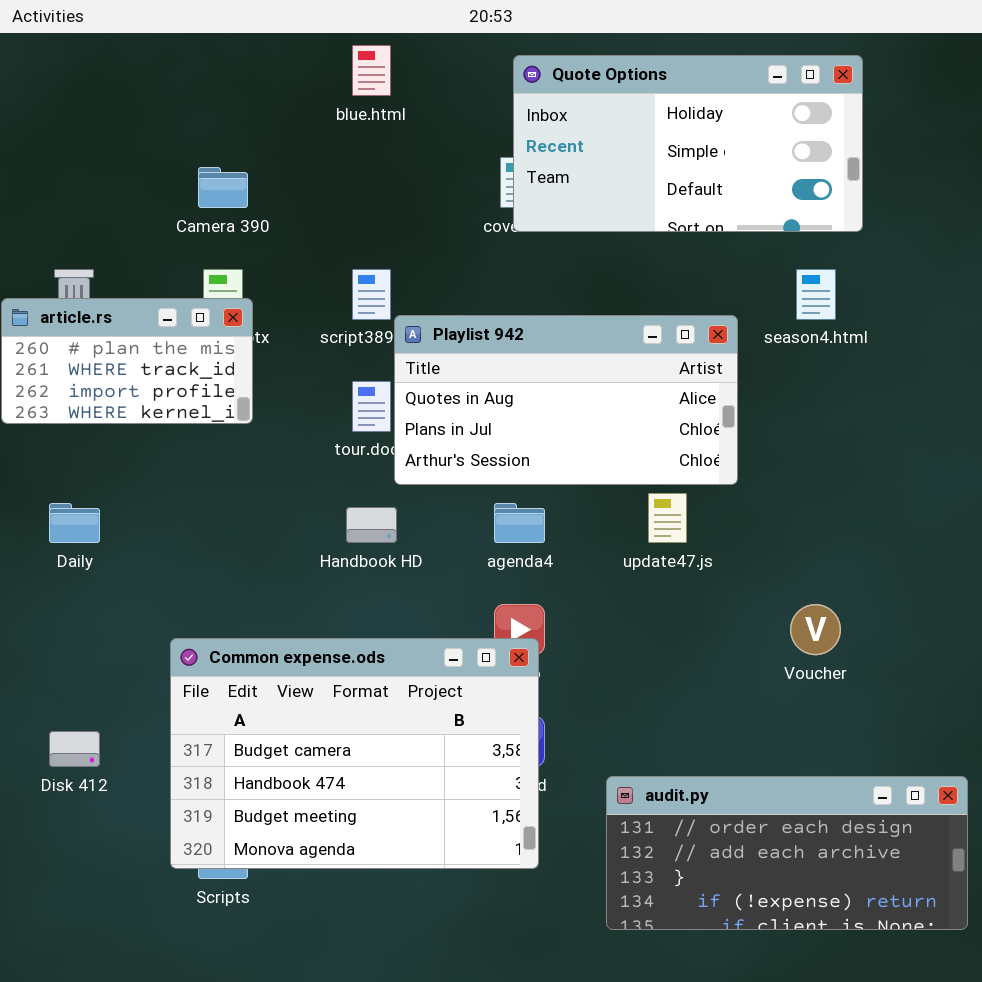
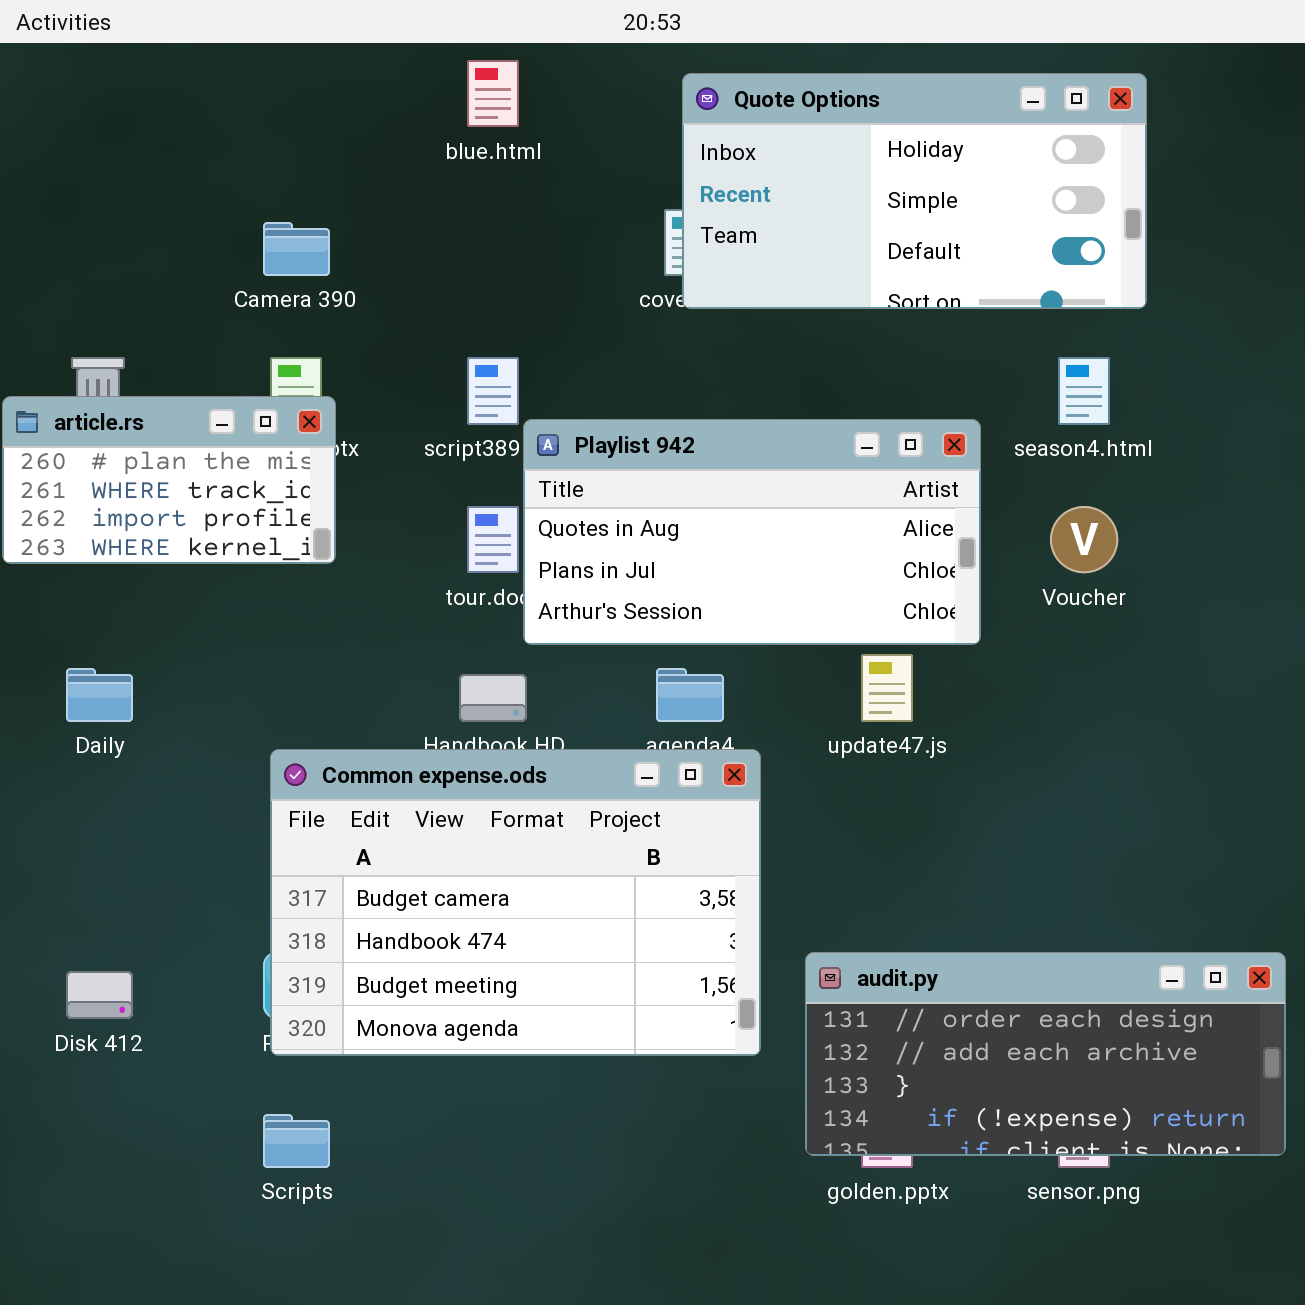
Voucher: [790,604,841,655] -> [1050,506,1118,573], moved
Common expense.ods: [170,638,539,869] -> [270,749,761,1056], moved
audit.py: [606,776,968,930] -> [805,952,1286,1156], moved

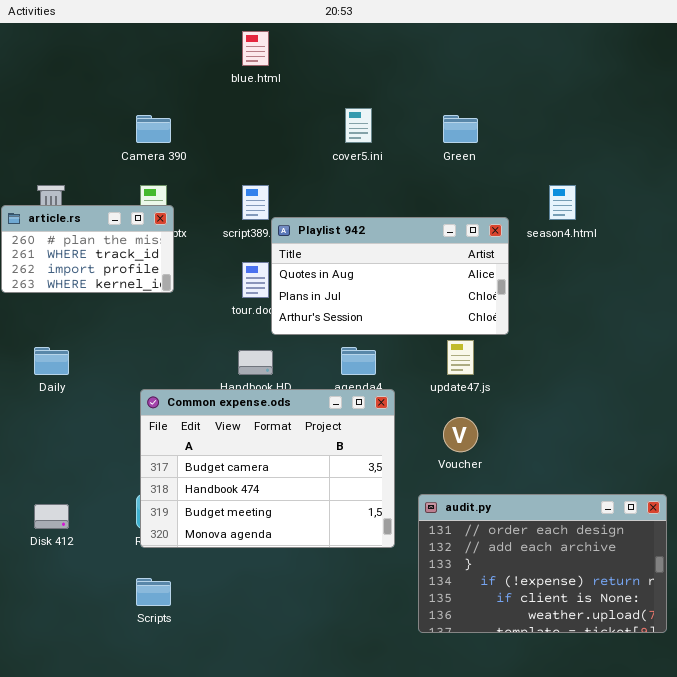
Quote Options: [682,73,1147,309] -> none, closed
Voucher: [1050,506,1118,573] -> [443,417,478,452], moved
audit.py: [805,952,1286,1156] -> [418,494,667,633], resized

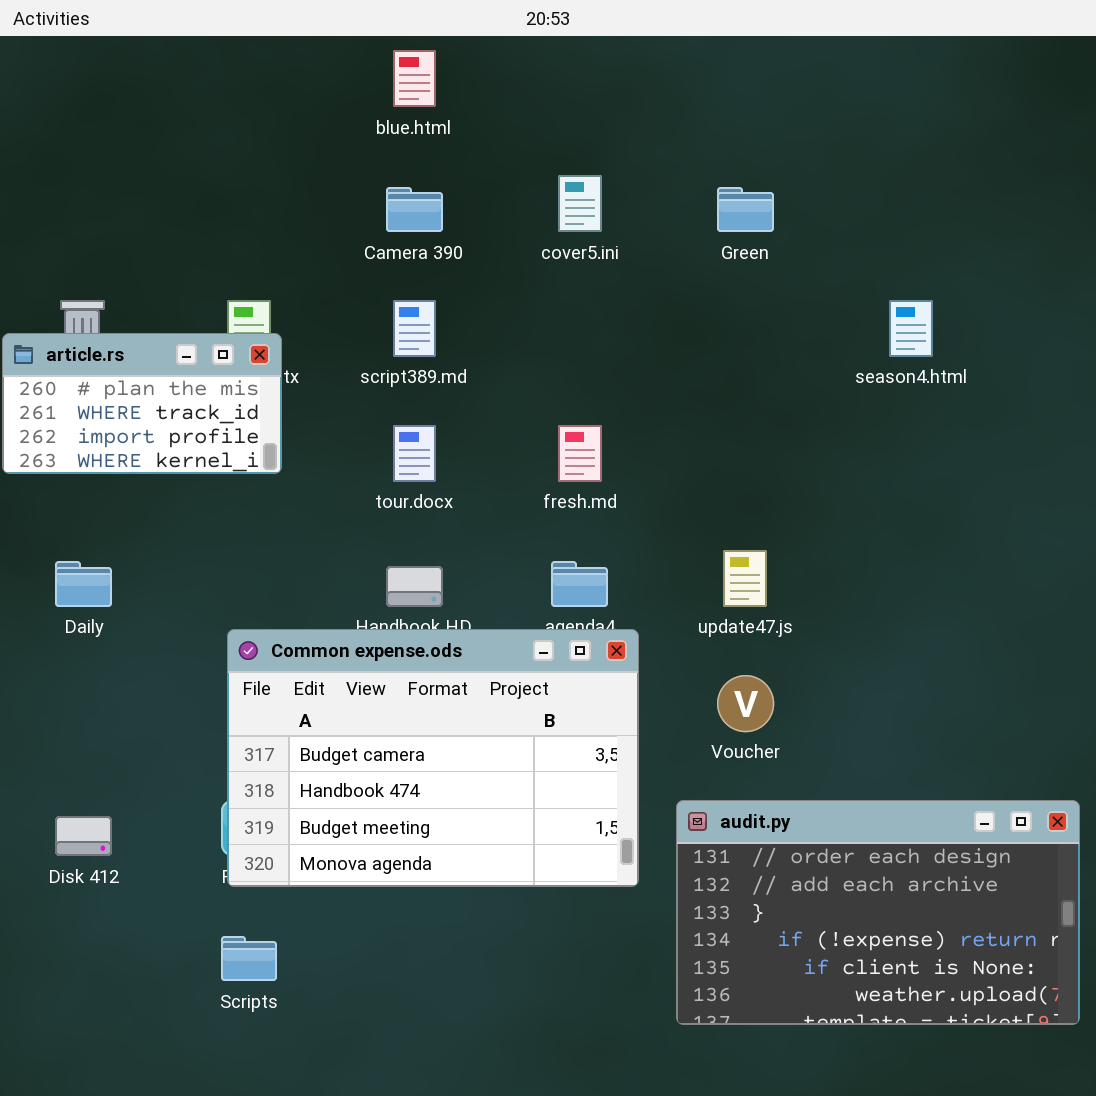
Camera 390: [136,115,171,143] -> [386,187,443,232], moved
Playlist 942: [271,217,509,335] -> none, closed

